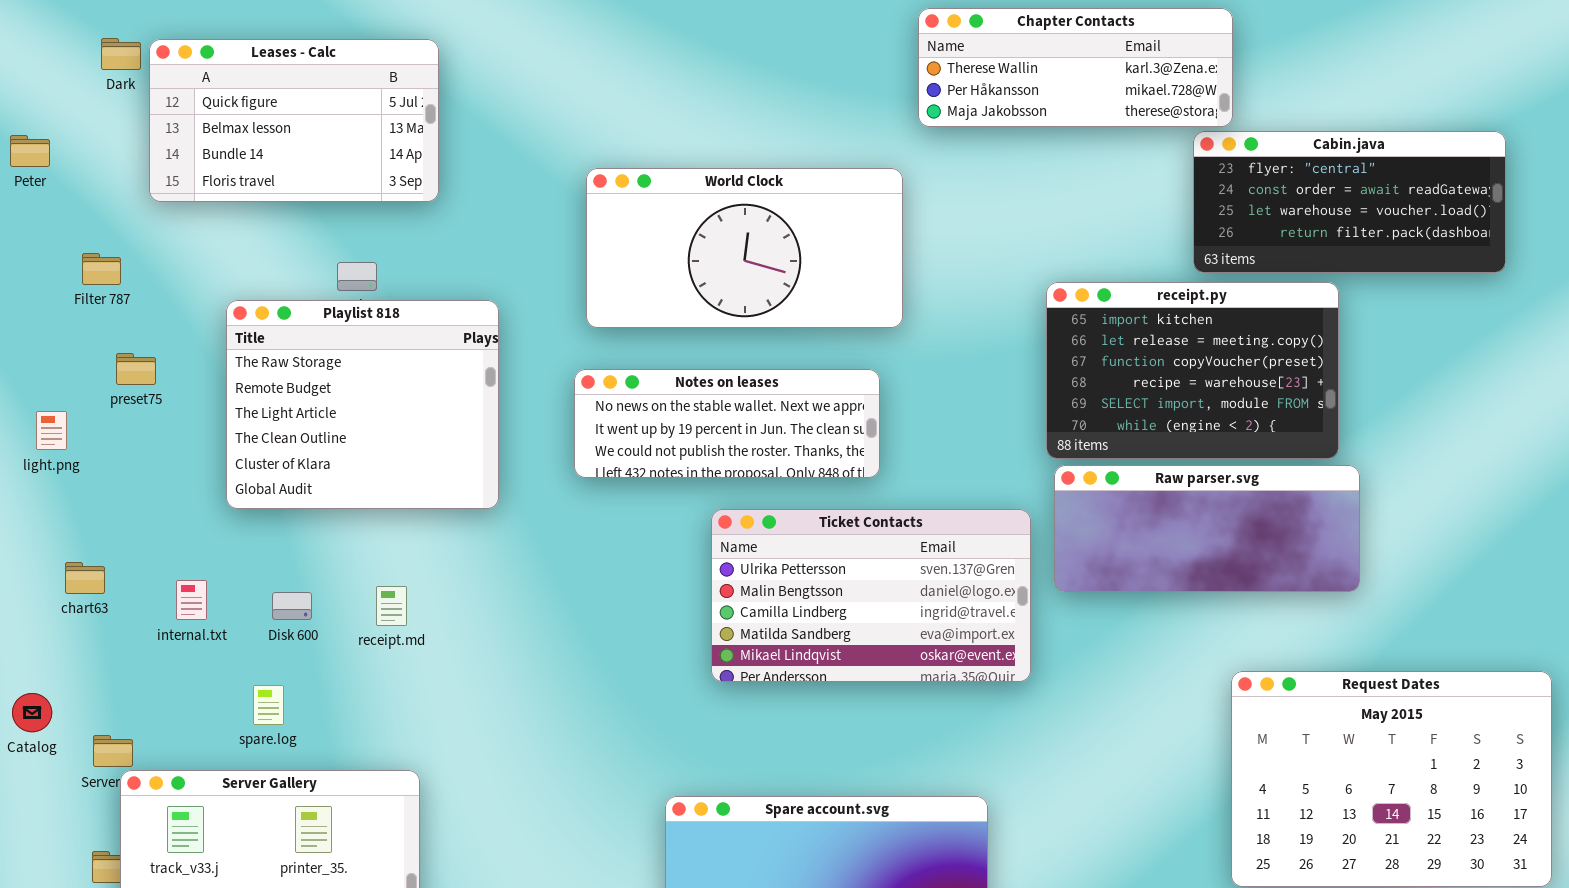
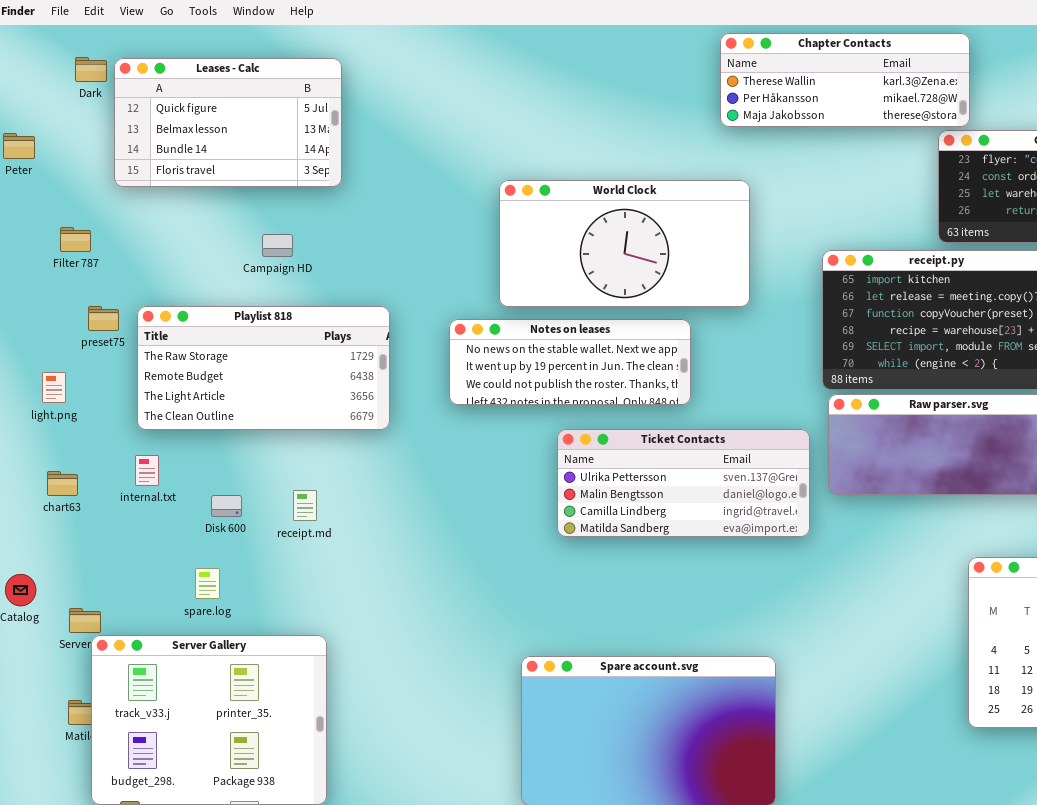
World Clock: [586,168,903,328] -> [499,180,750,307], moved
Playlist 818: [226,300,499,509] -> [137,306,390,430], resized
light.png: [36,411,67,450] -> [42,372,66,403], moved
Ticket Contacts: [711,509,1031,682] -> [557,429,810,537], resized
internal.txt: [176,580,207,620] -> [135,455,159,486], moved

